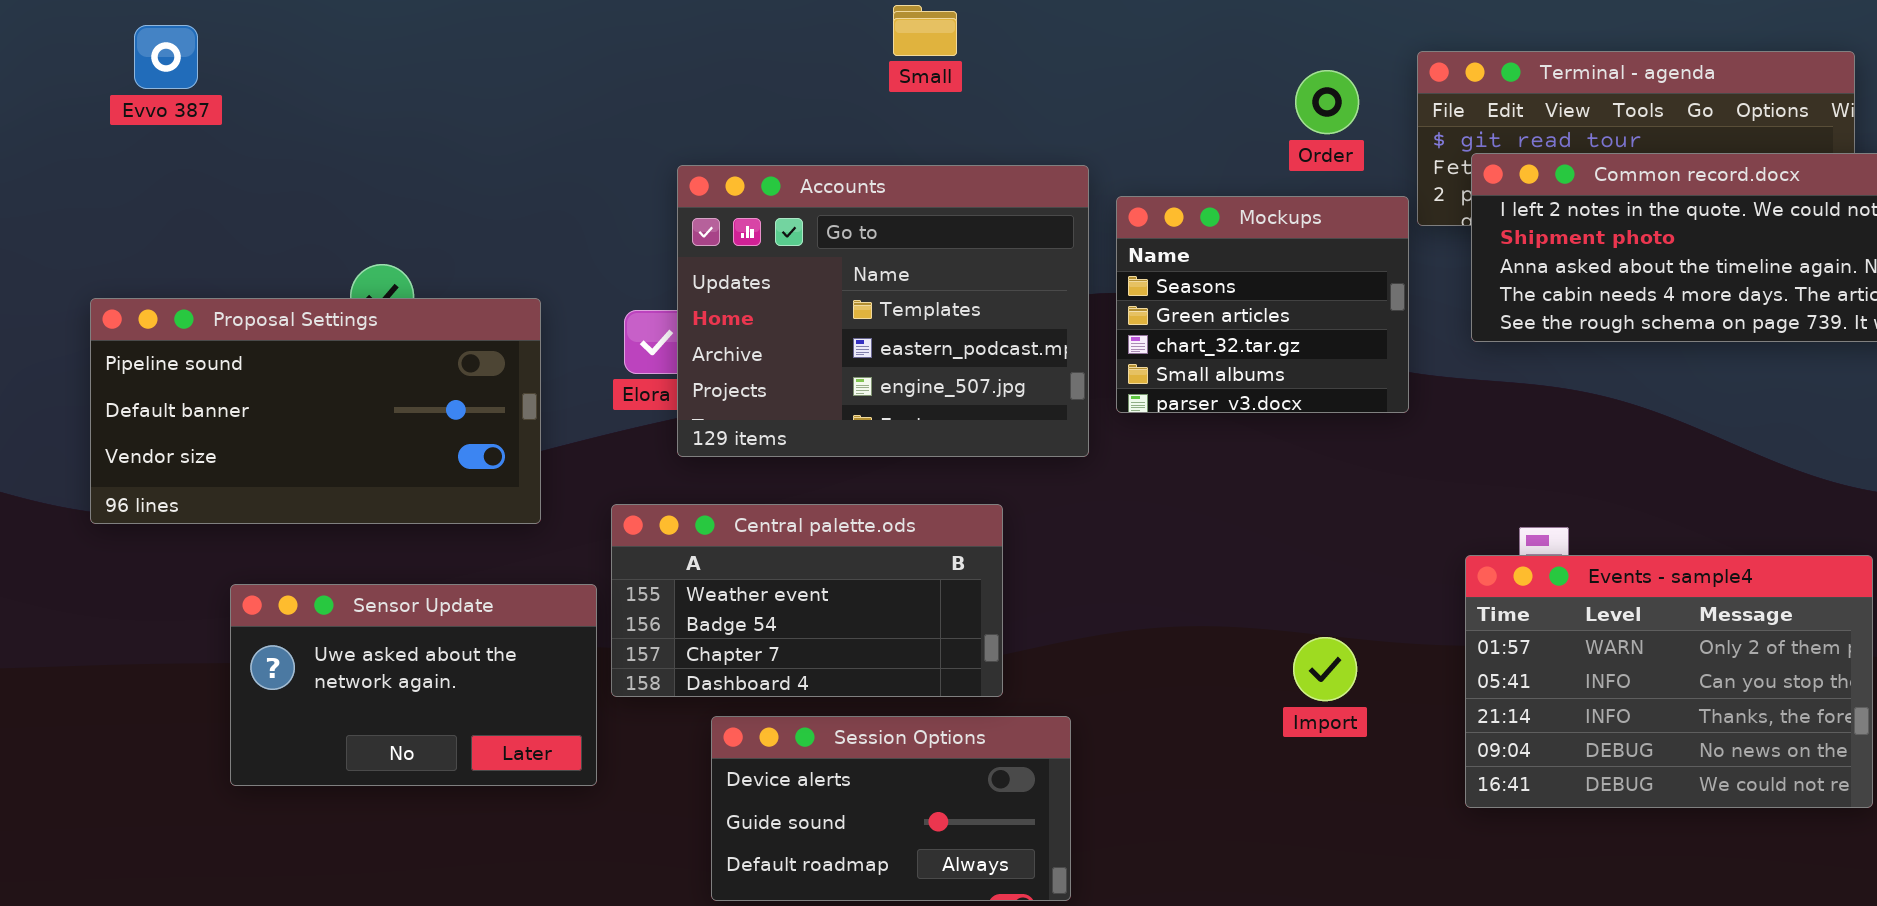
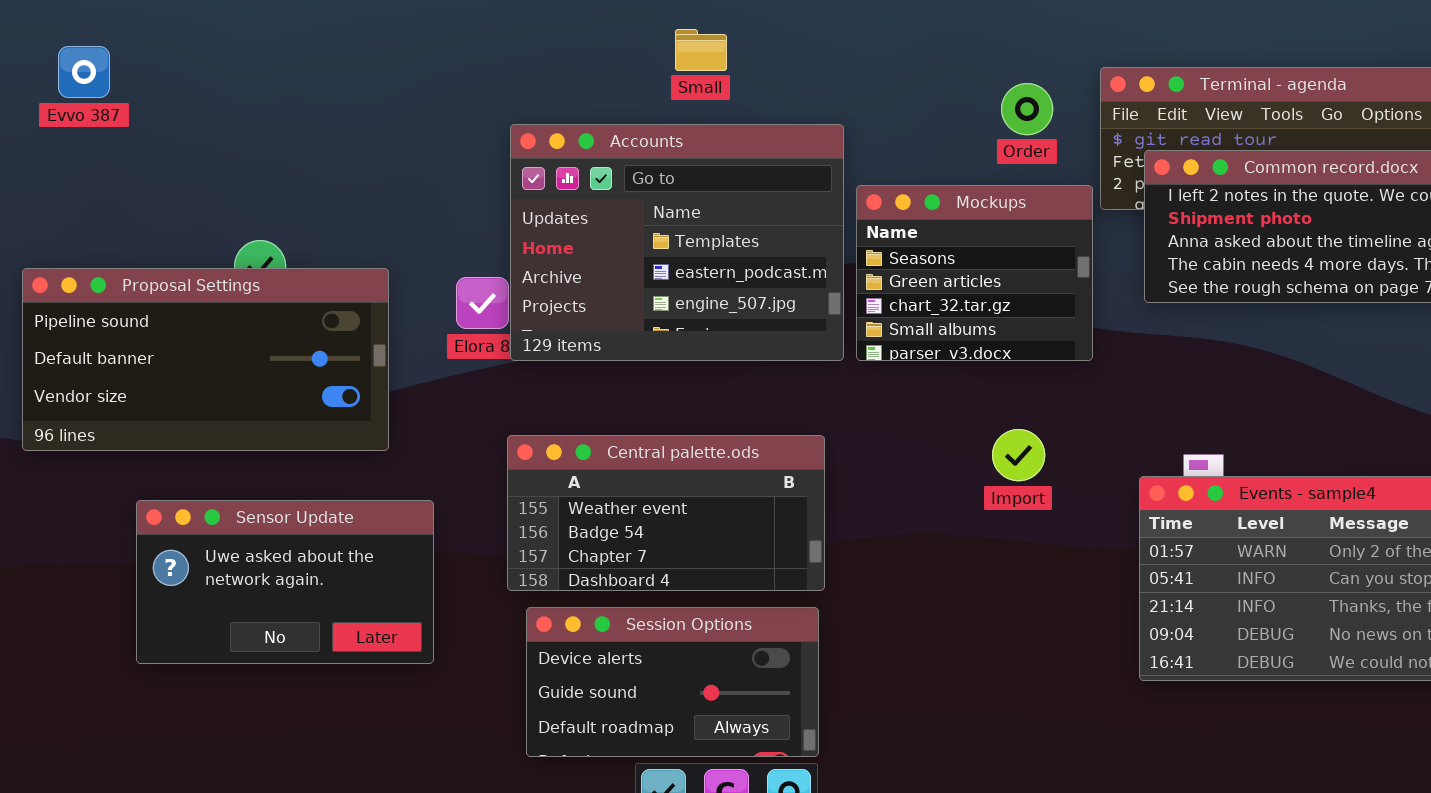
Accounts: [677,165,1089,457] -> [510,124,844,361], moved
Central palette.ods: [611,504,1003,697] -> [507,435,825,591], moved
Import: [1293,637,1357,701] -> [992,429,1045,481], moved

